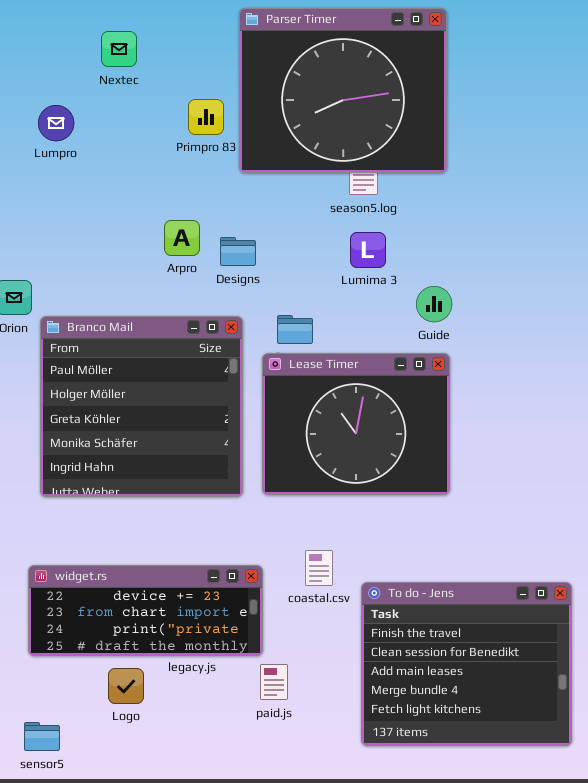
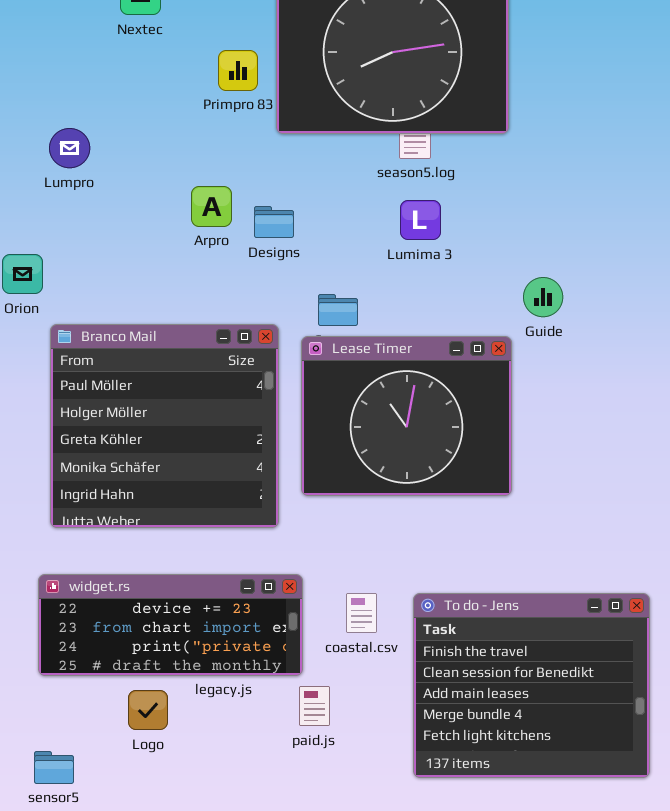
Lumpro: [38,105,74,141] -> [49,128,90,168], moved
Guide: [416,286,452,322] -> [523,277,563,317], moved
Branco Mail: [40,316,243,497] -> [50,324,279,528], moved
coastal.csv: [305,550,333,586] -> [346,593,377,633], moved

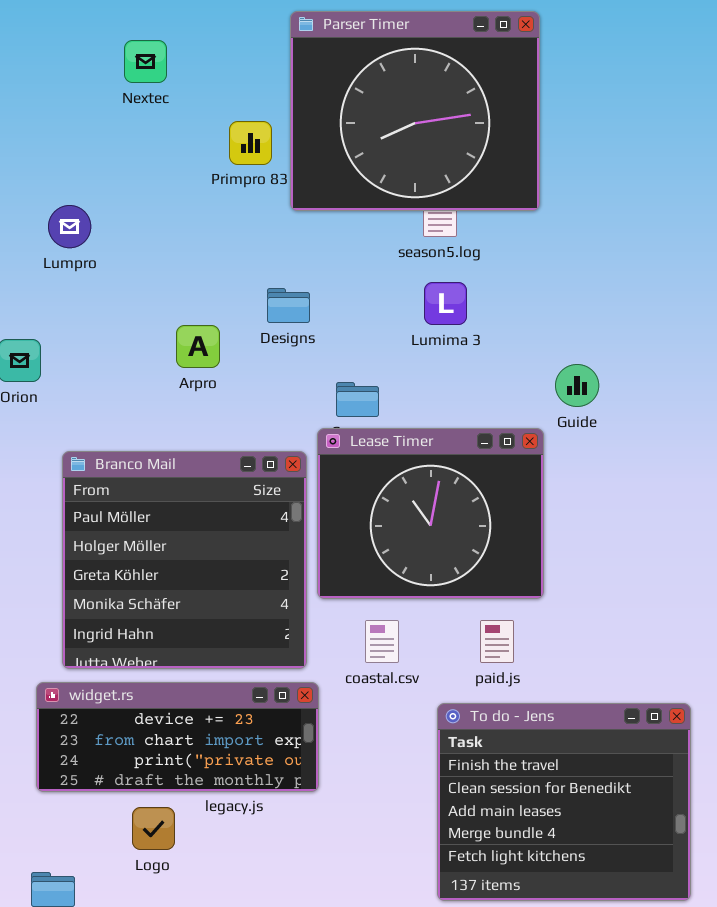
Arpro: [191,186,232,227] -> [176,325,220,368], moved
Branco Mail: [50,324,279,528] -> [62,451,307,669], moved
coastal.csv: [346,593,377,633] -> [365,620,399,663], moved
paid.js: [299,686,330,726] -> [480,620,514,663], moved

